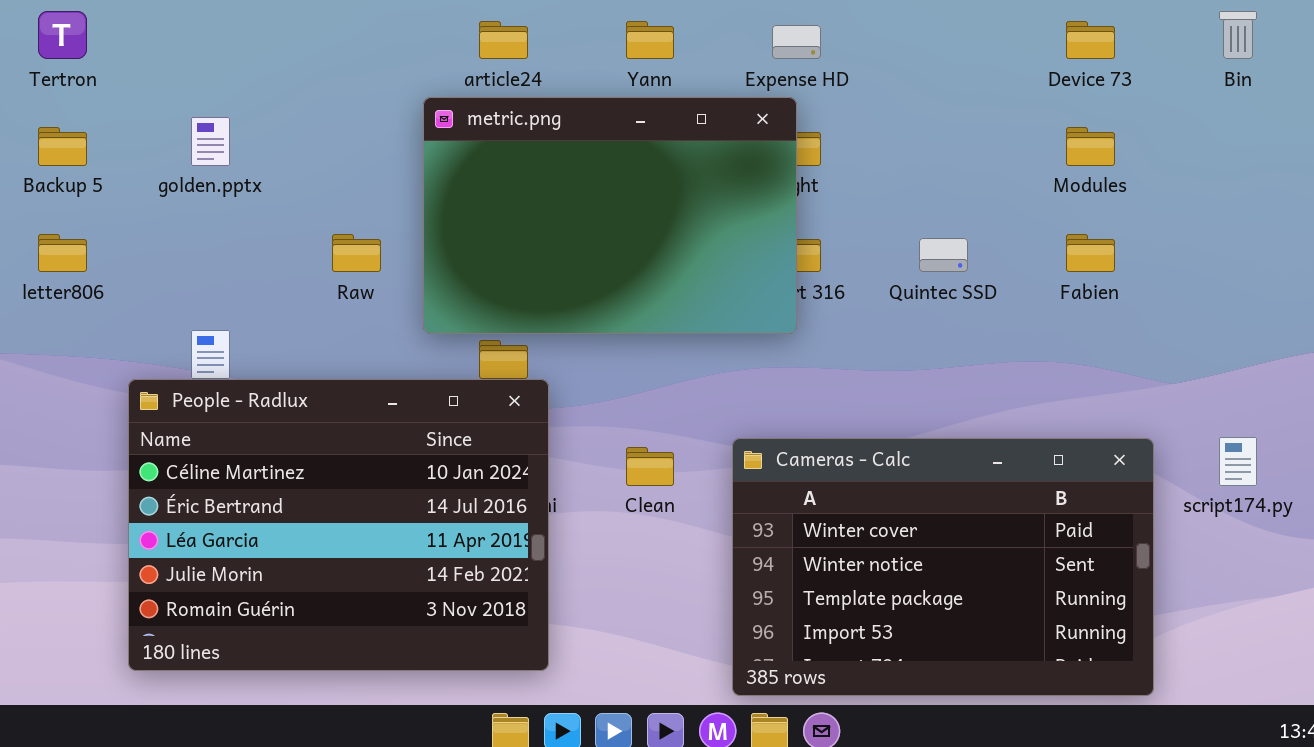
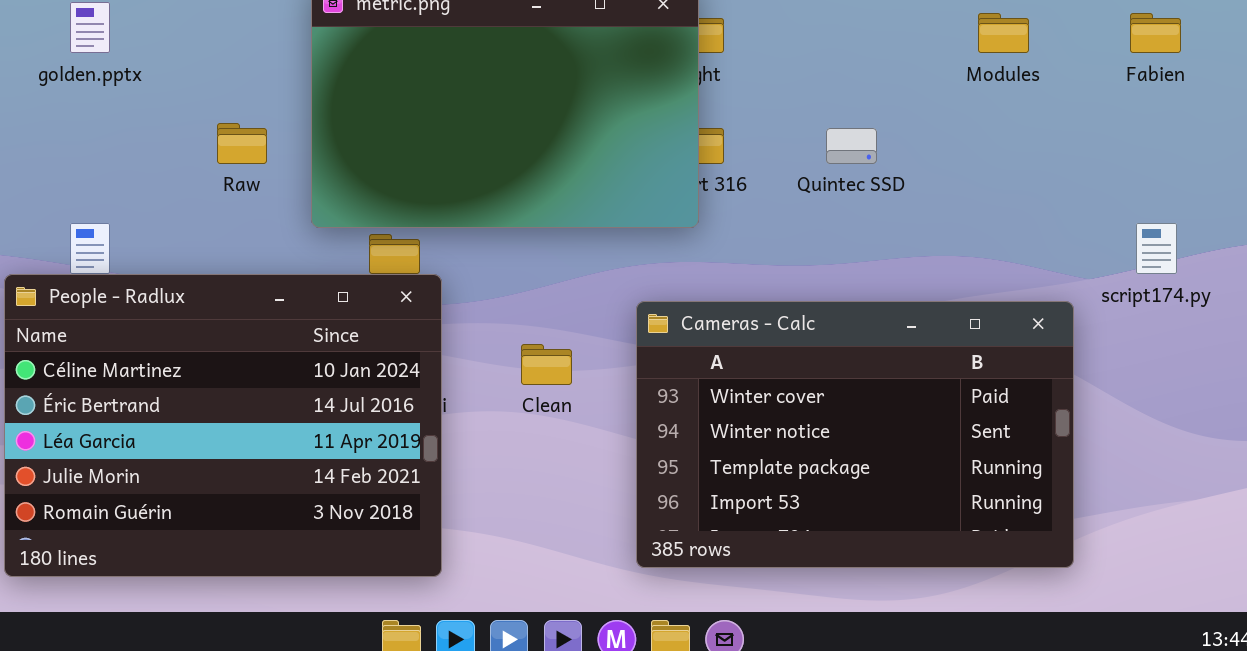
Fabien: [1066,234,1115,272] -> [1130,13,1181,53], moved
script174.py: [1219,437,1257,486] -> [1136,223,1177,274], moved
Cameras - Calc: [732,438,1154,696] -> [636,301,1074,568], moved

